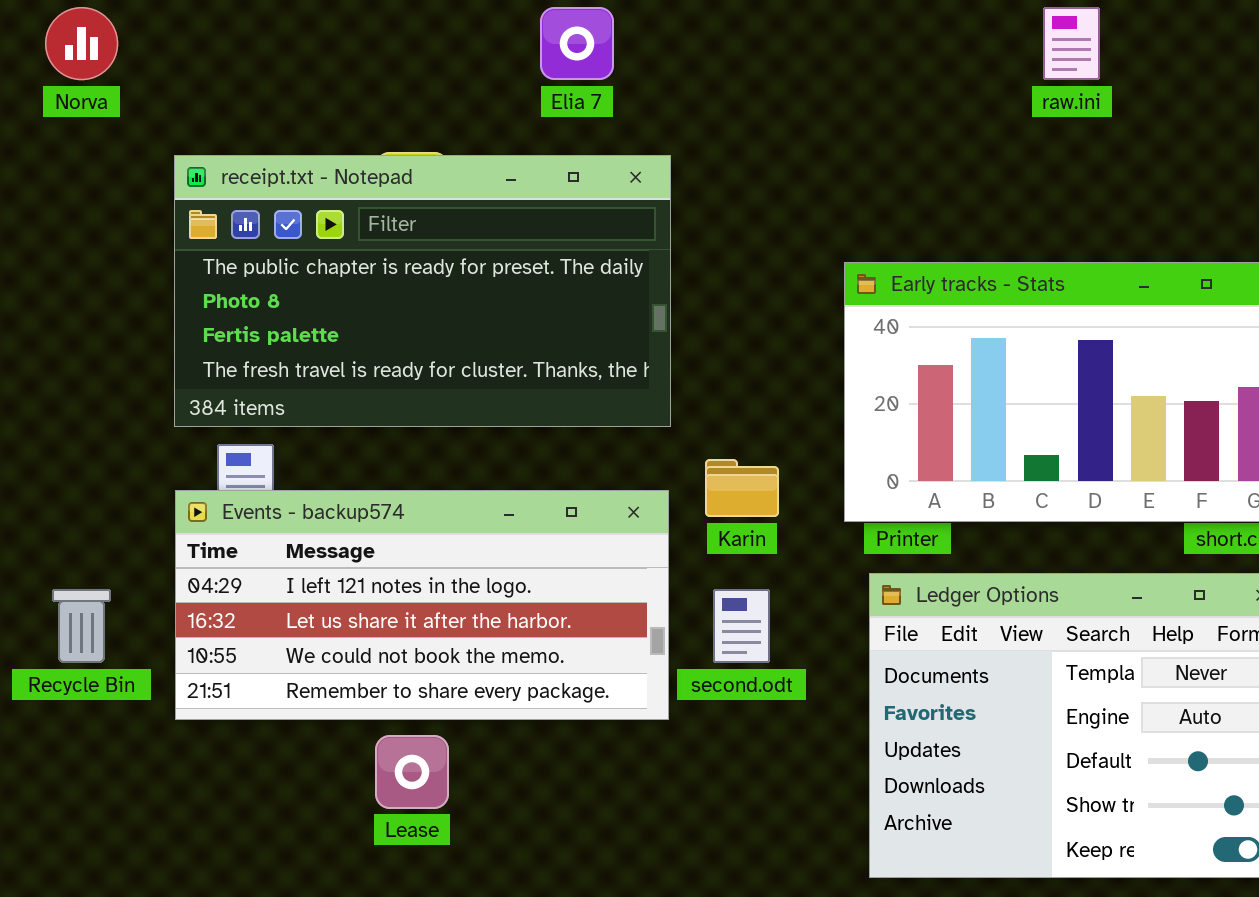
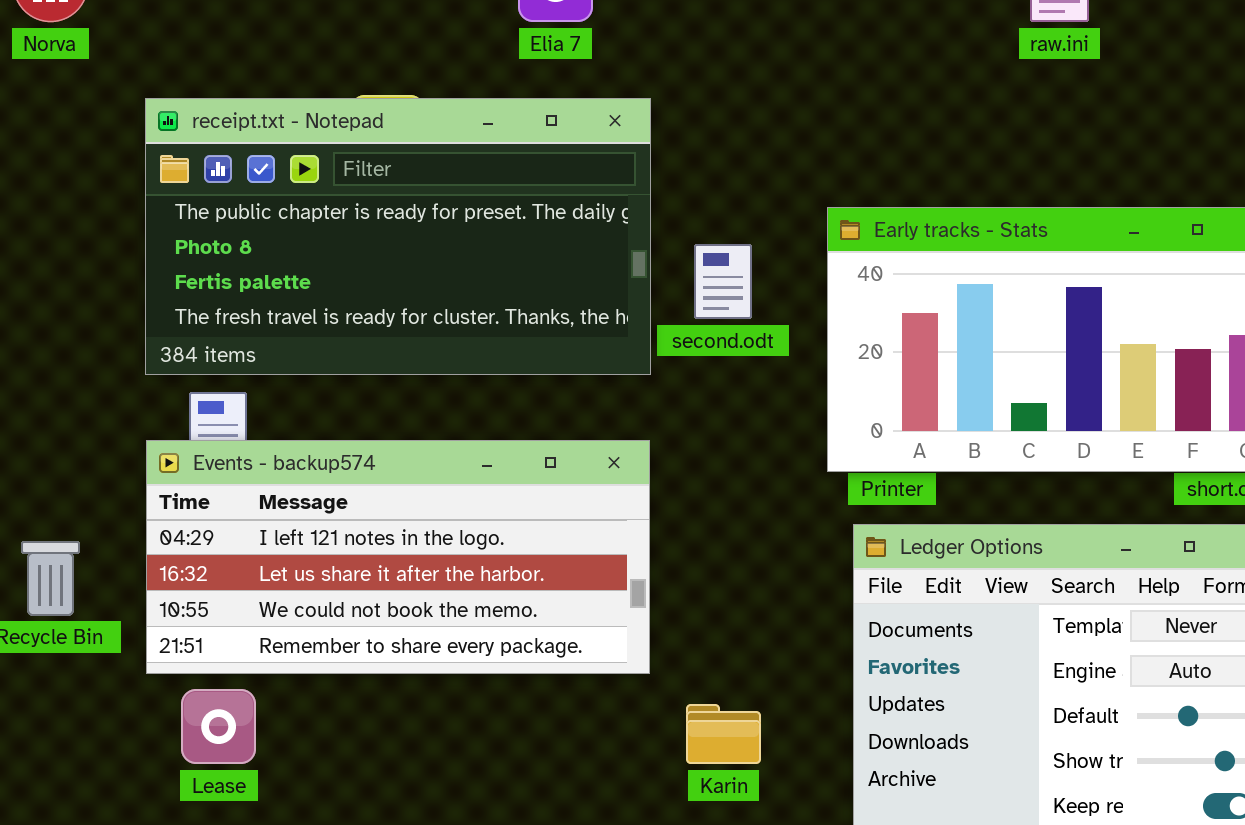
Karin: [705,459,779,517] -> [686,704,761,764], moved
second.odt: [713,589,770,663] -> [694,244,752,319], moved
Lease: [375,735,449,809] -> [181,689,256,764], moved

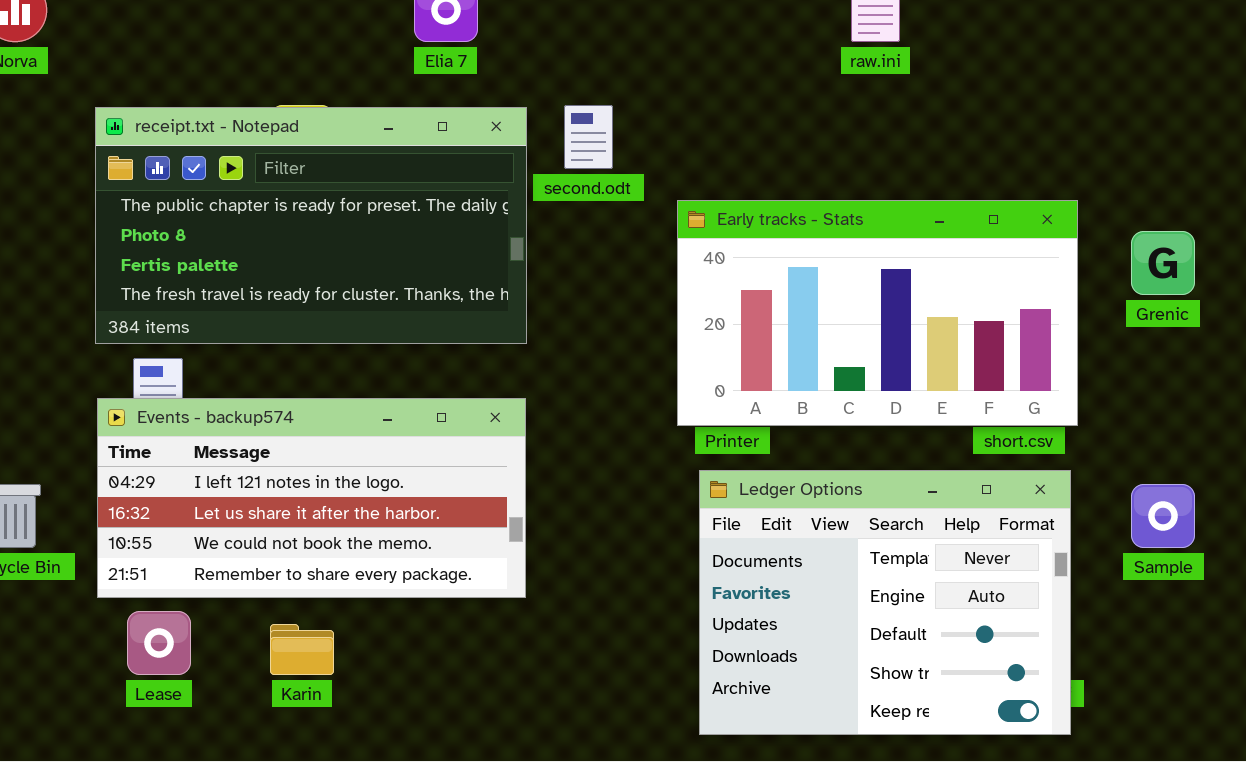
second.odt: [694,244,752,319] -> [564,105,613,169], moved
Karin: [686,704,761,764] -> [270,624,334,675], moved

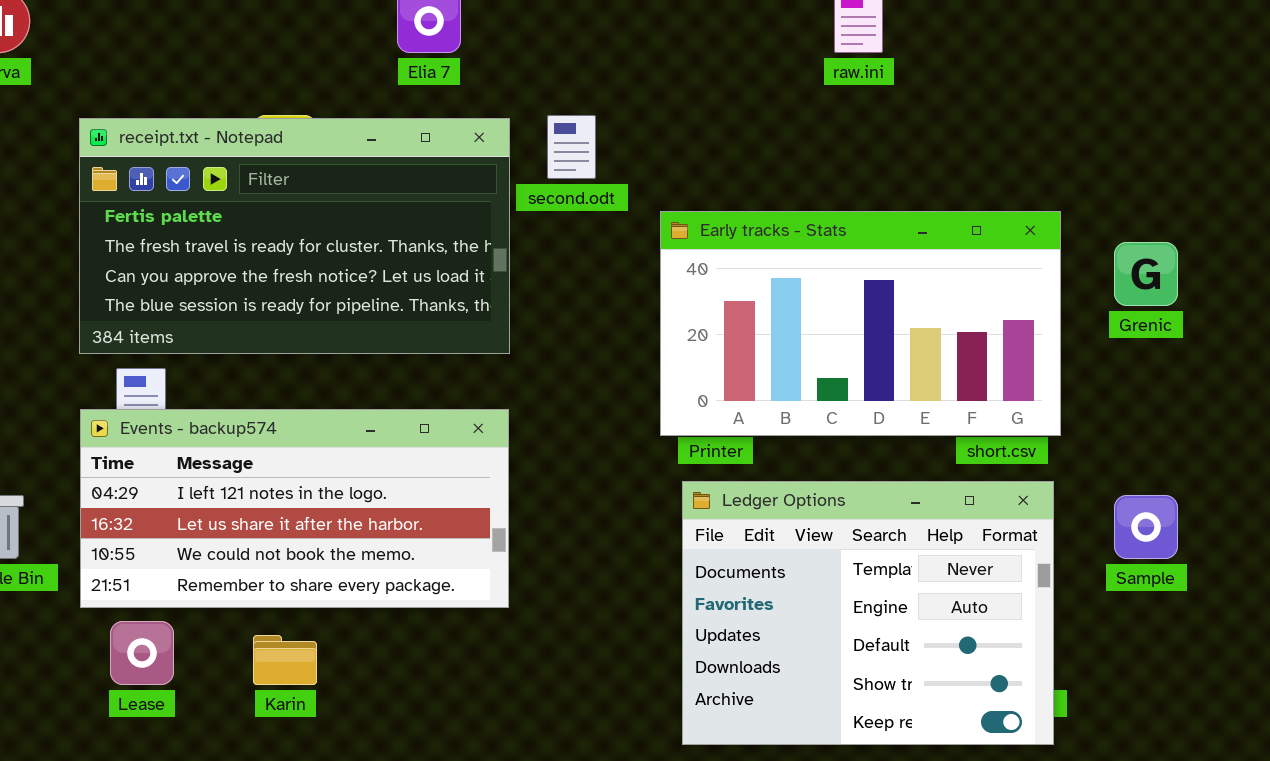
receipt.txt - Notepad: [95,107,527,344] -> [79,118,510,354], scrolled down 2 rows

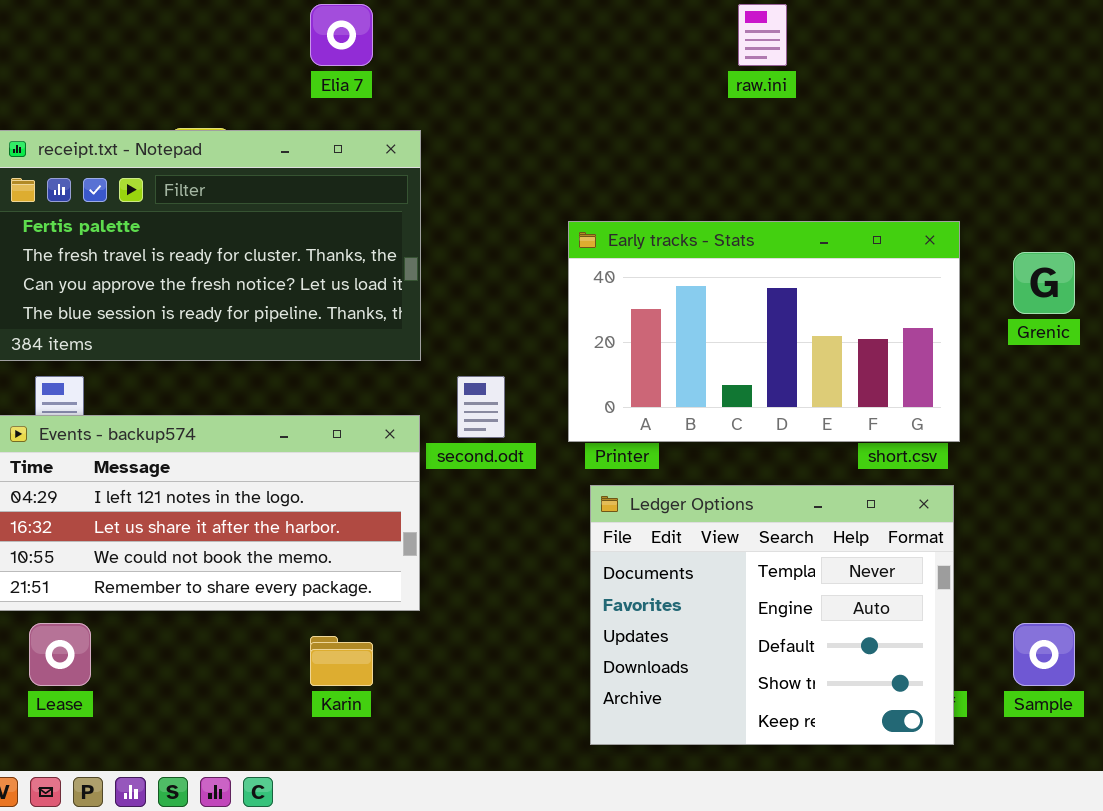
second.odt: [547,115,596,179] -> [457,376,505,438], moved
Sample: [1114,495,1178,559] -> [1013,623,1075,686], moved
Karin: [253,635,317,685] -> [310,636,373,686], moved

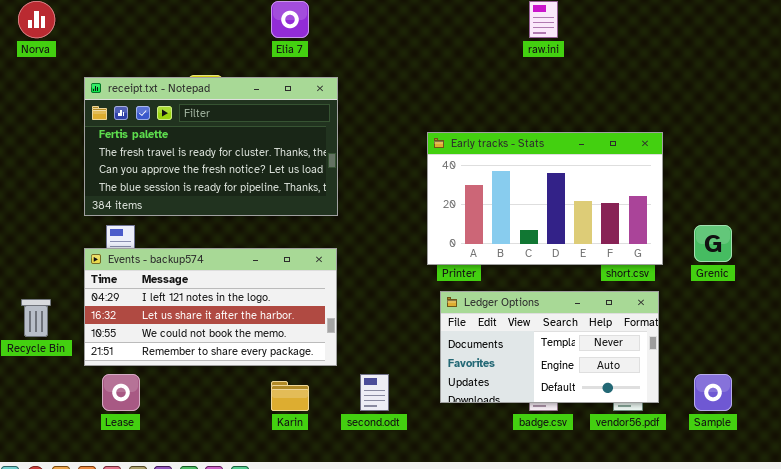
Grenic: [1013,252,1075,314] -> [694,225,732,262], moved
second.odt: [457,376,505,438] -> [360,374,389,411], moved
Ledger Options: [590,485,954,745] -> [440,291,659,403], resized

